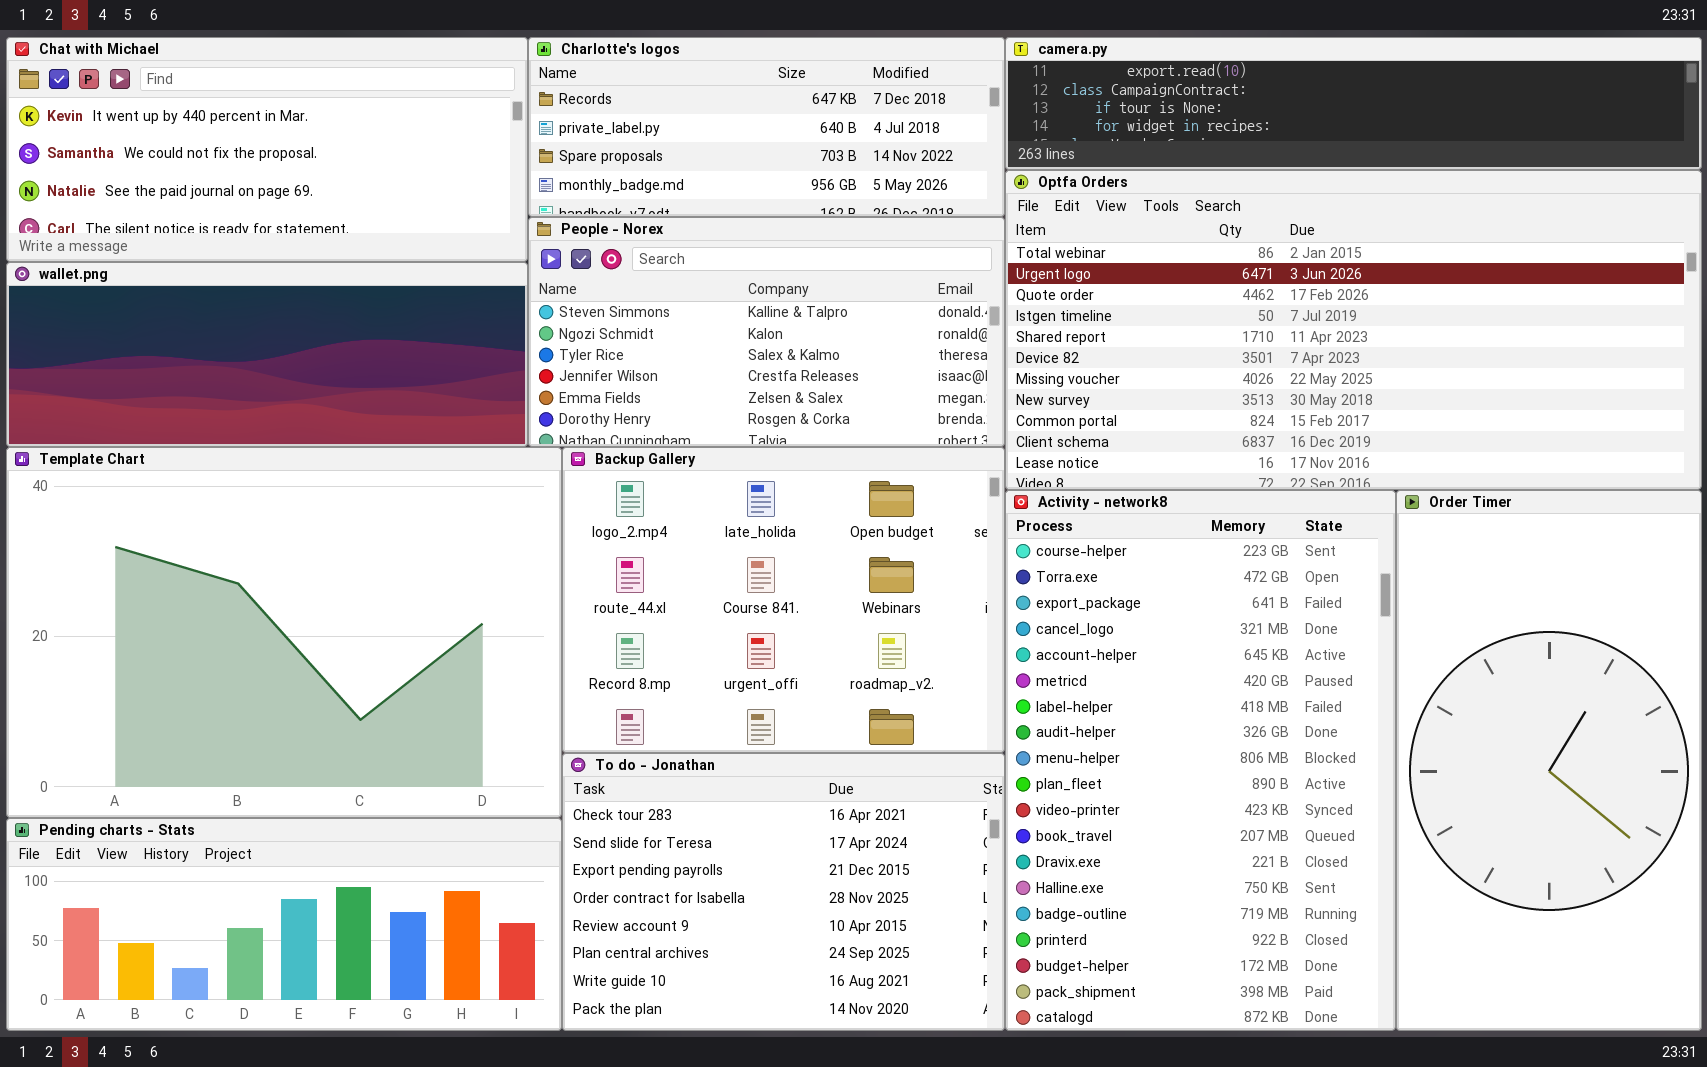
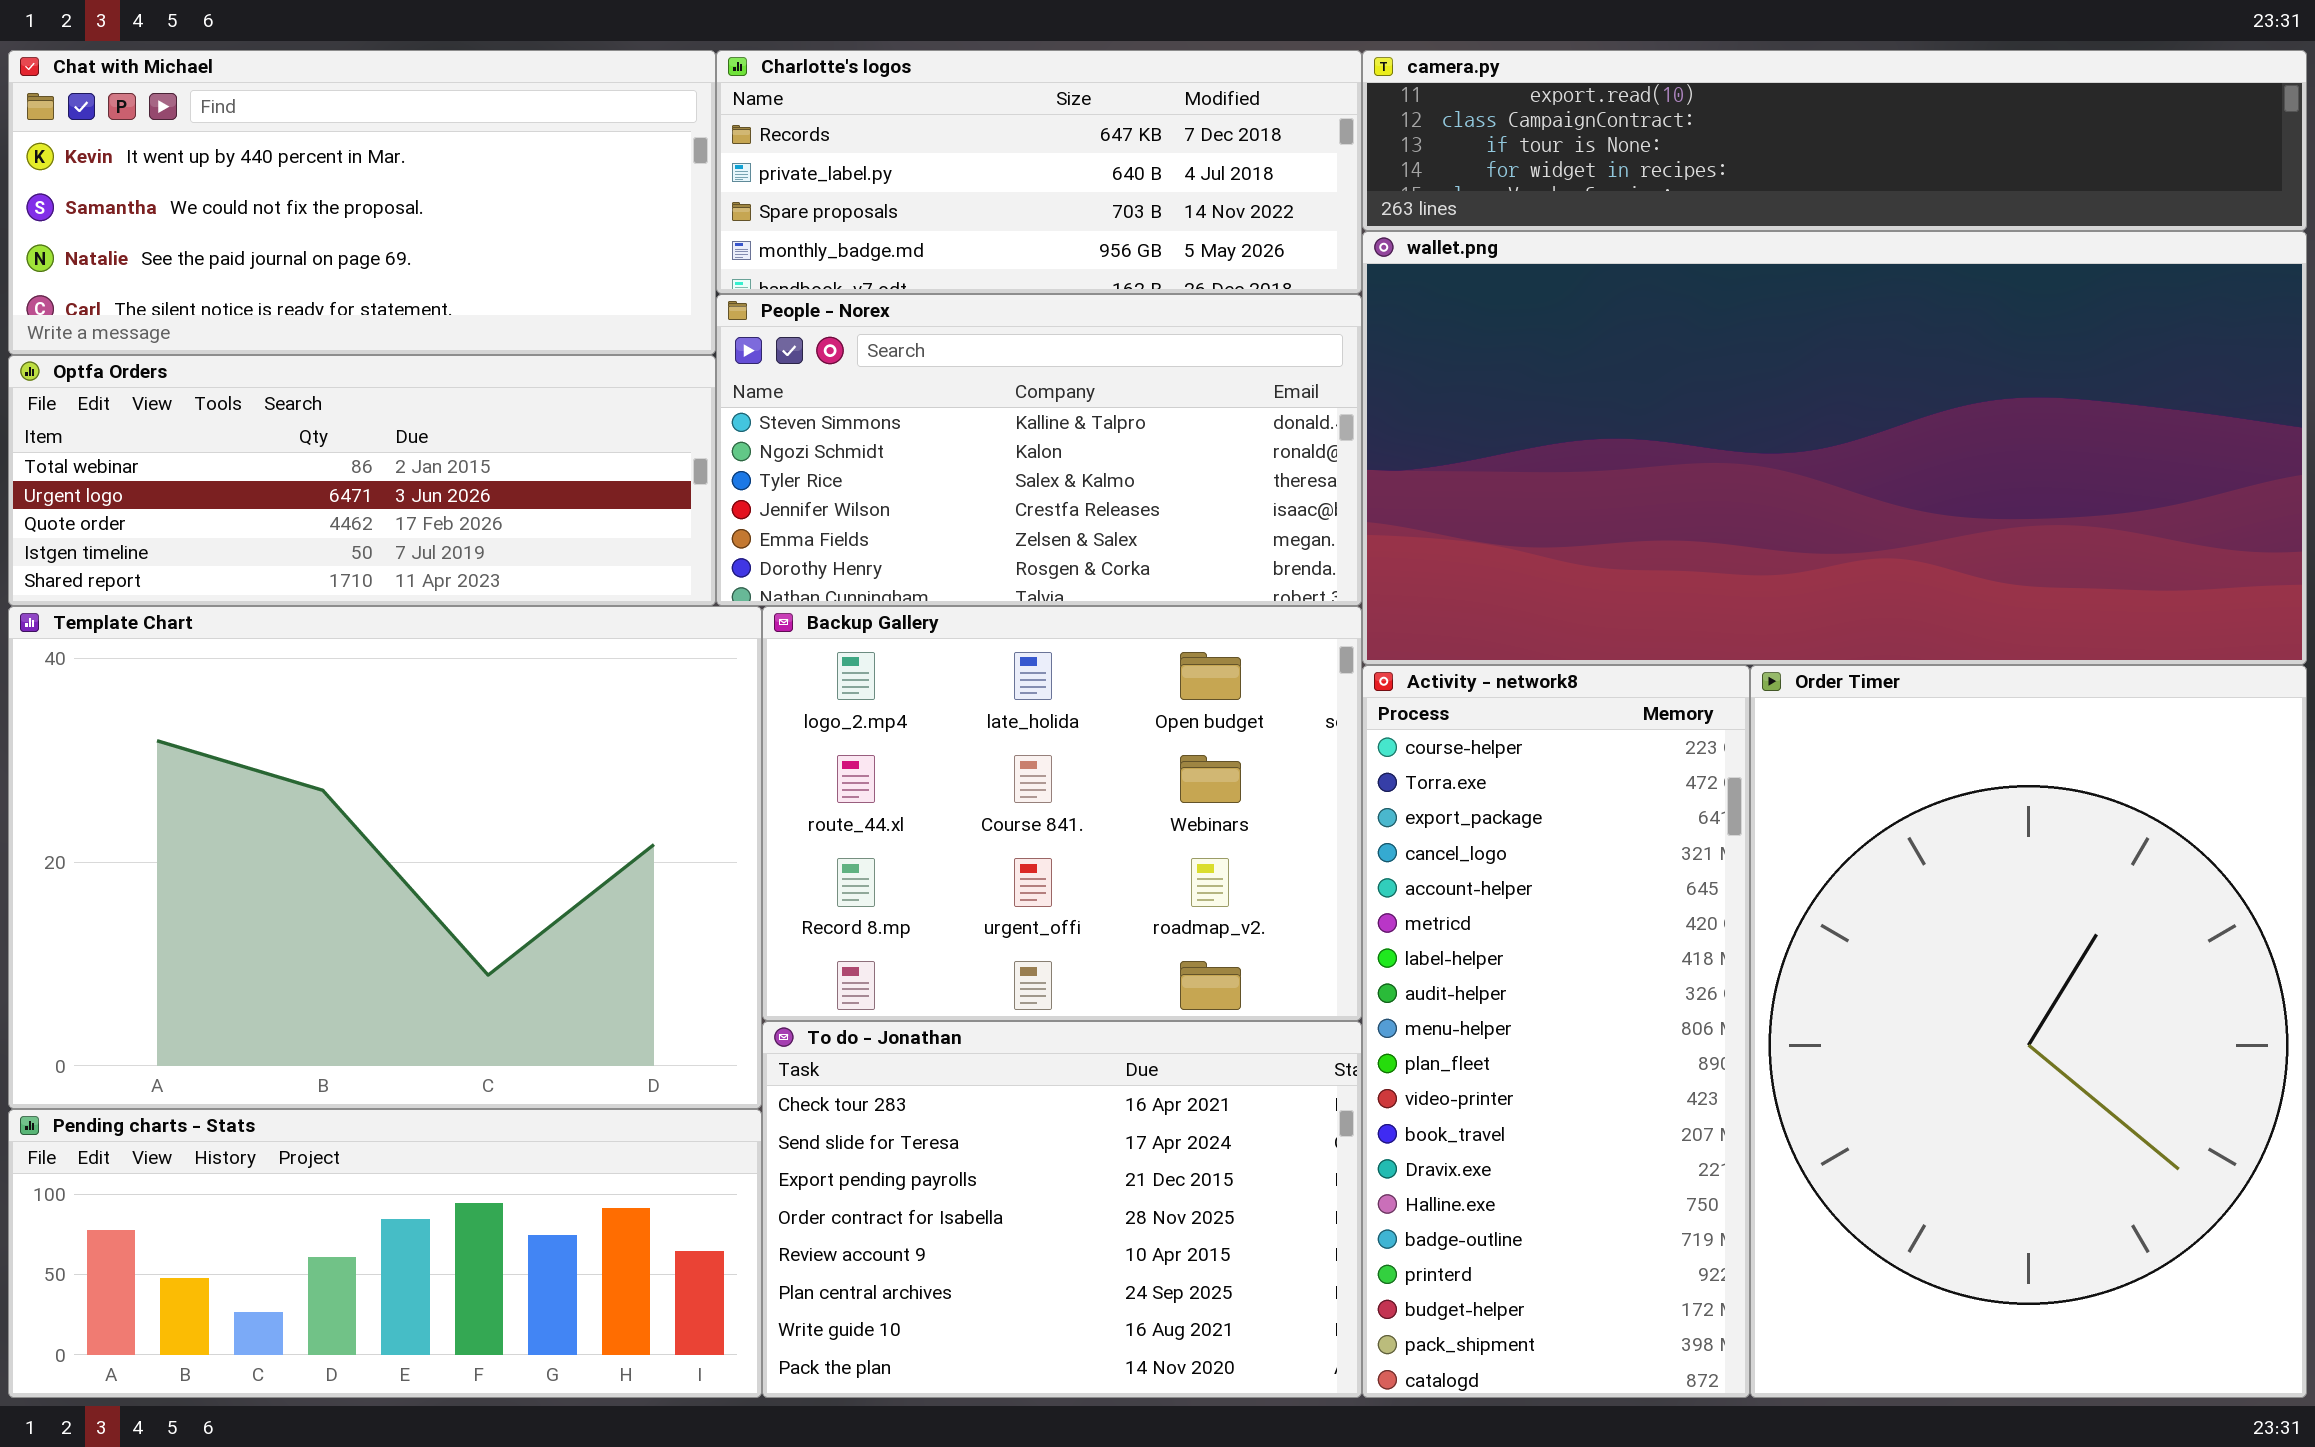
Optfa Orders: [1005,170,1702,490] -> [8,355,716,606], moved, resized
wallet.png: [6,262,528,447] -> [1362,231,2307,665], moved, resized
Activity - network8: [1005,490,1396,1031] -> [1362,665,1750,1398], resized
Order Timer: [1396,490,1702,1031] -> [1750,665,2307,1398], resized

